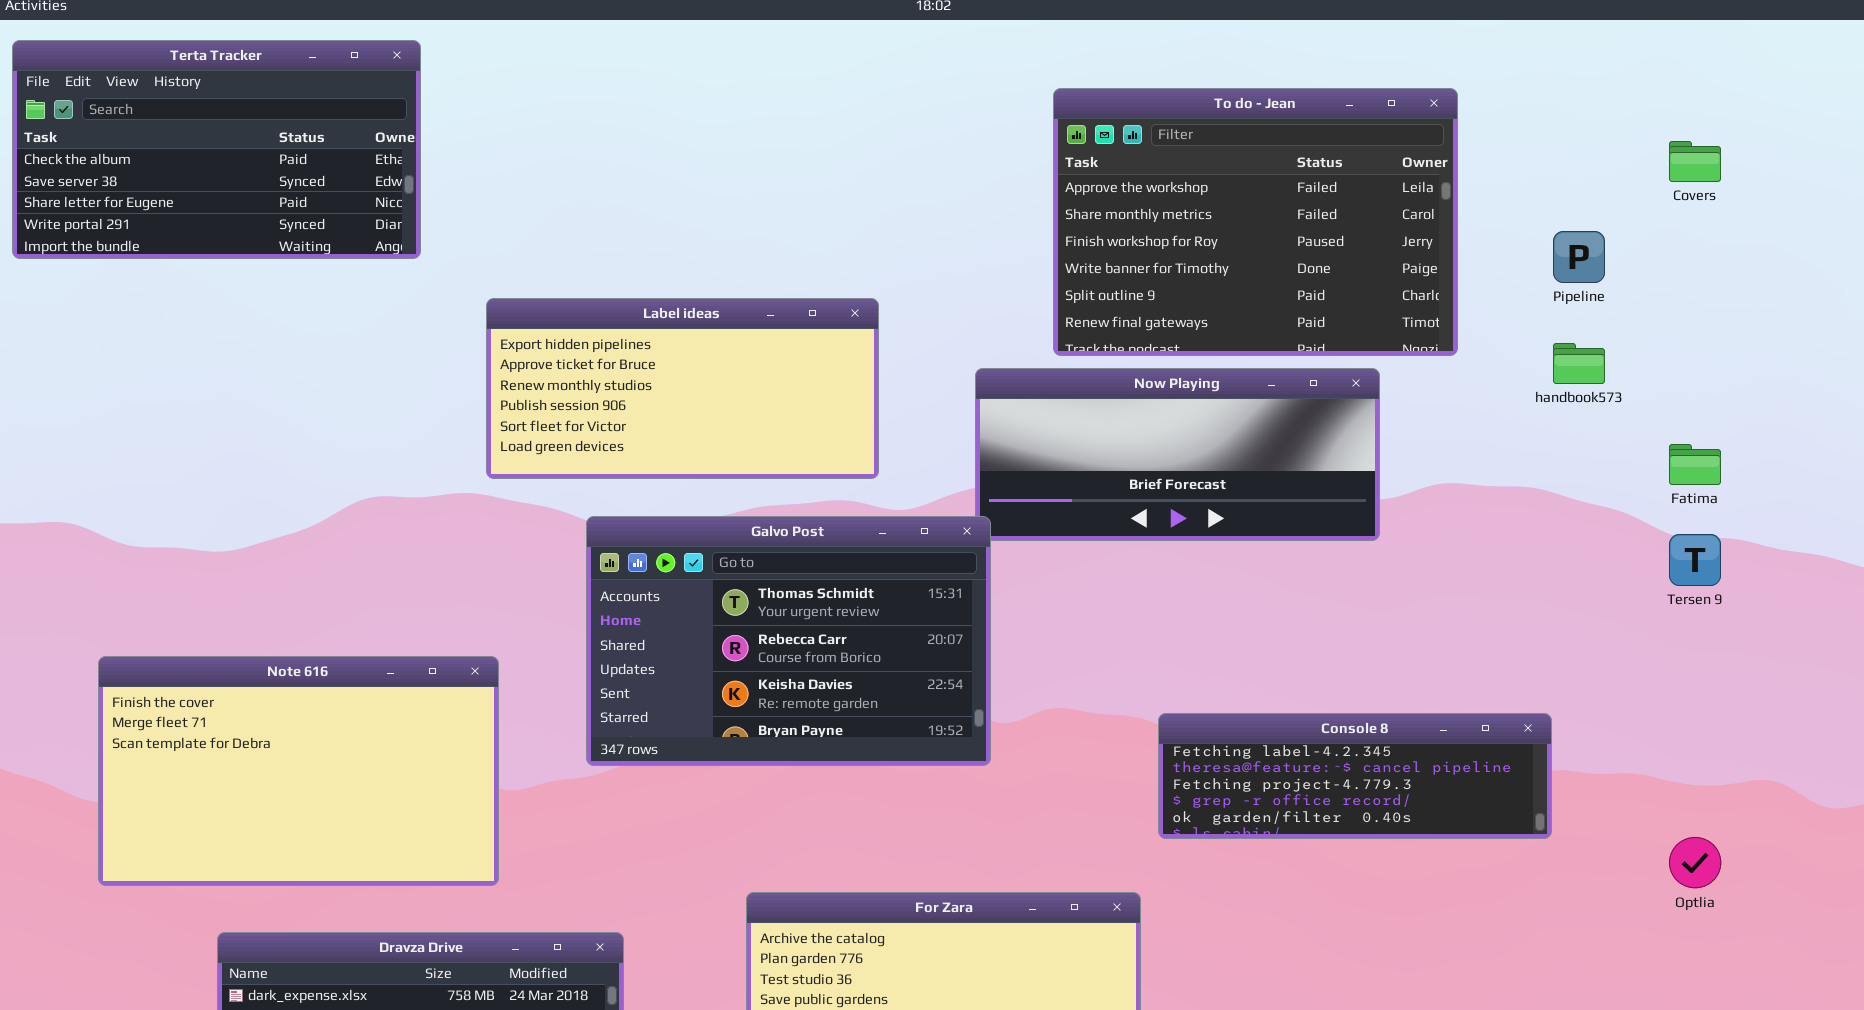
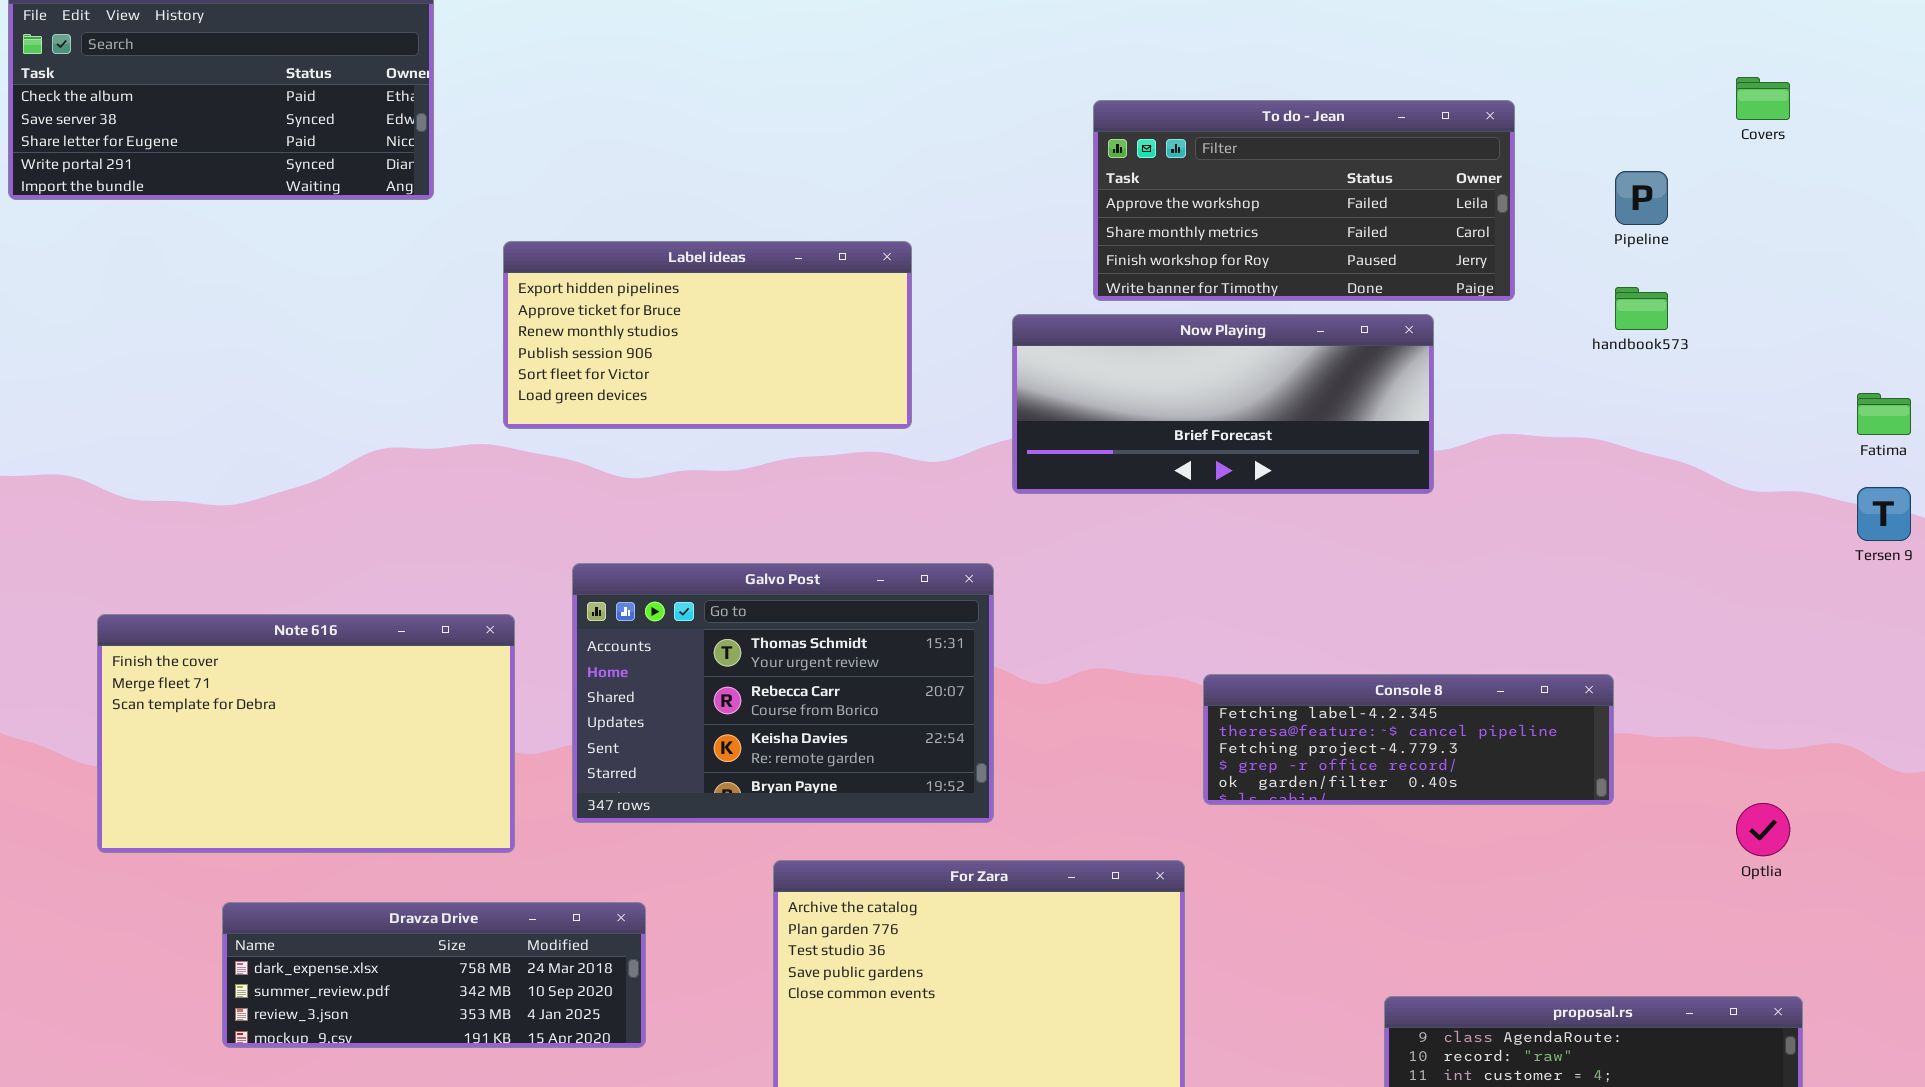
To do - Jean: [1053,88,1458,356] -> [1093,100,1515,301], resized
Fatima: [1669,444,1721,485] -> [1857,393,1911,435], moved
Galvo Post: [586,516,991,766] -> [572,563,994,823], moved
Tersen 9: [1669,534,1721,586] -> [1857,487,1911,541], moved

